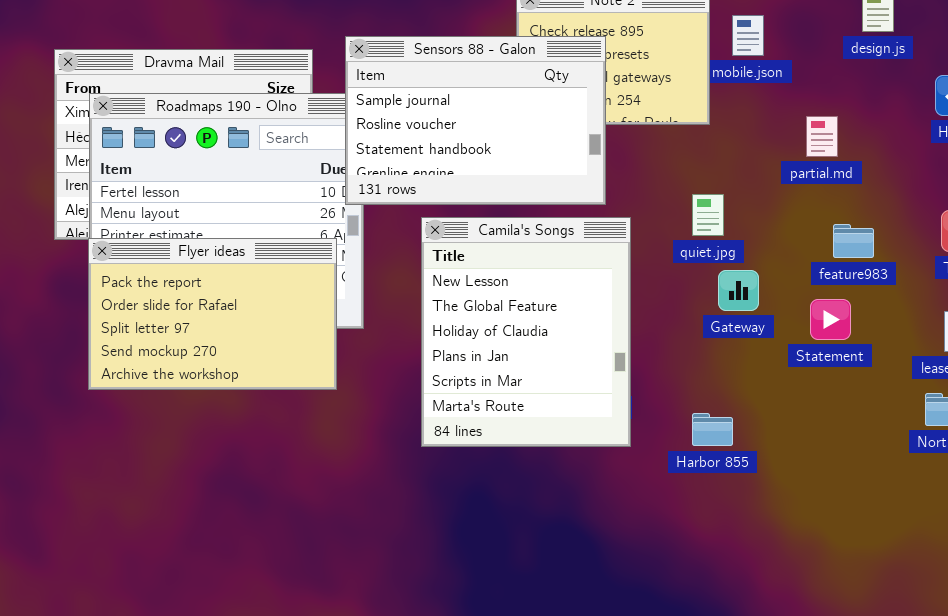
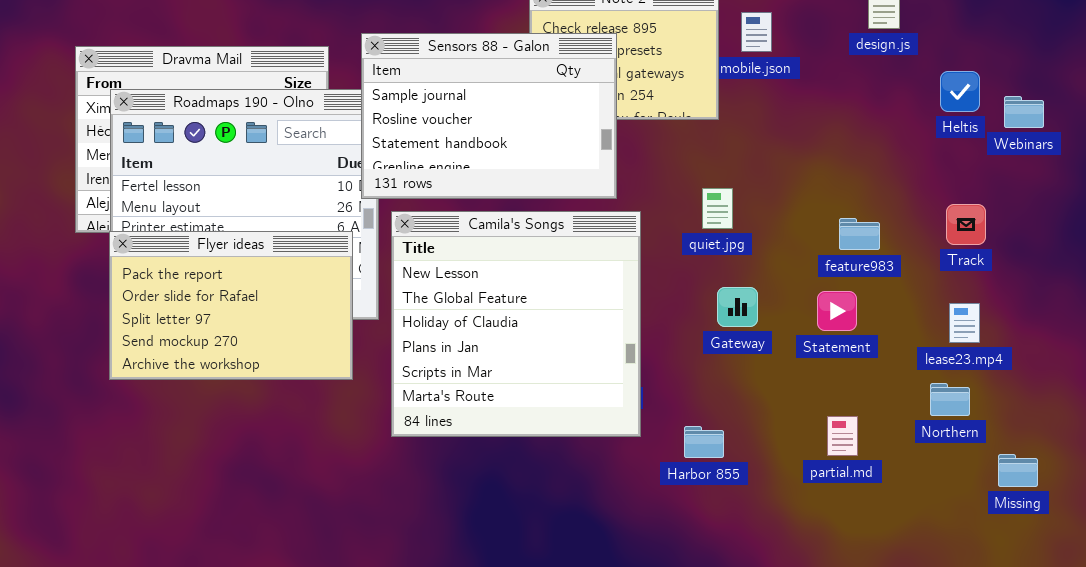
partial.md: [806,116,838,157] -> [827,416,858,456], moved
Camila's Songs: [421,217,631,447] -> [391,211,641,437], resized
Gateway: [718,270,759,311] -> [717,287,758,327], moved
Harbor 855: [692,413,733,446] -> [684,426,724,458], moved

